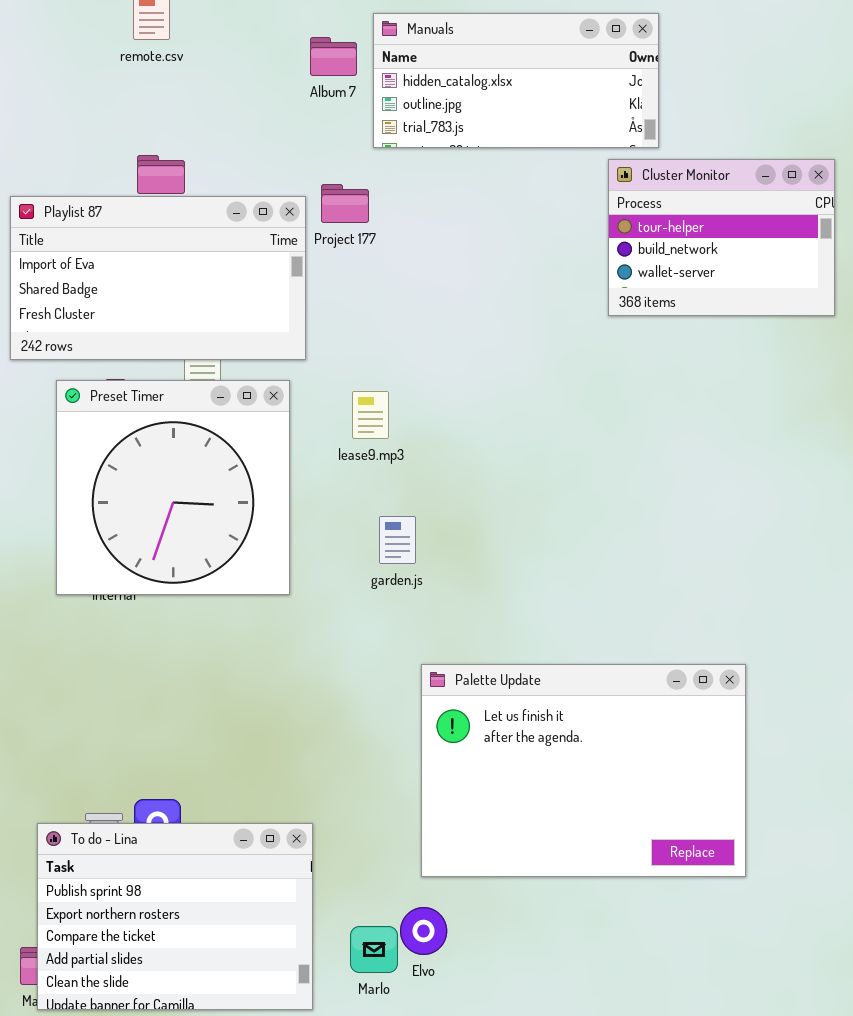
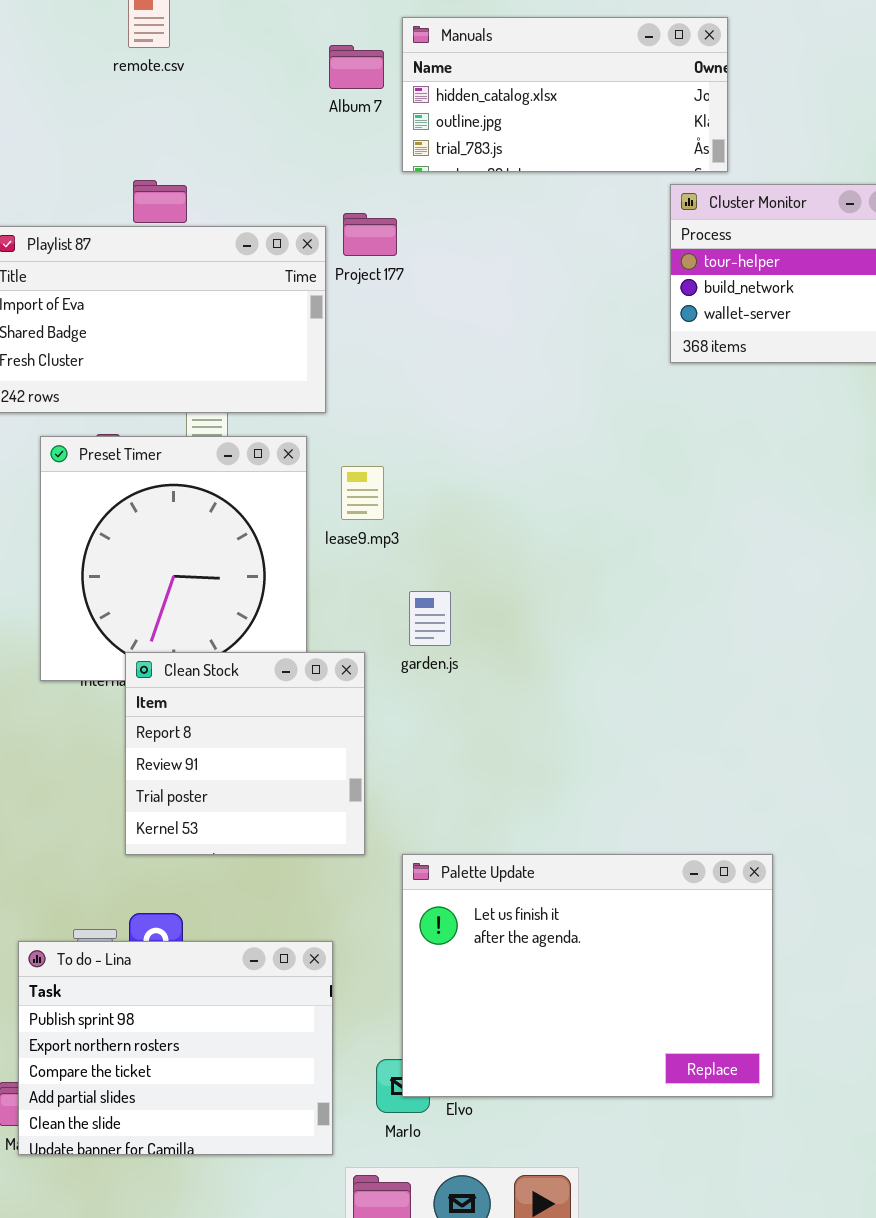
lease9.mp3: [352,391,389,439] -> [341,466,384,520], moved
Clean Stock: none -> [125,652,365,855], opened
Palette Update: [421,664,746,877] -> [402,854,773,1097], moved

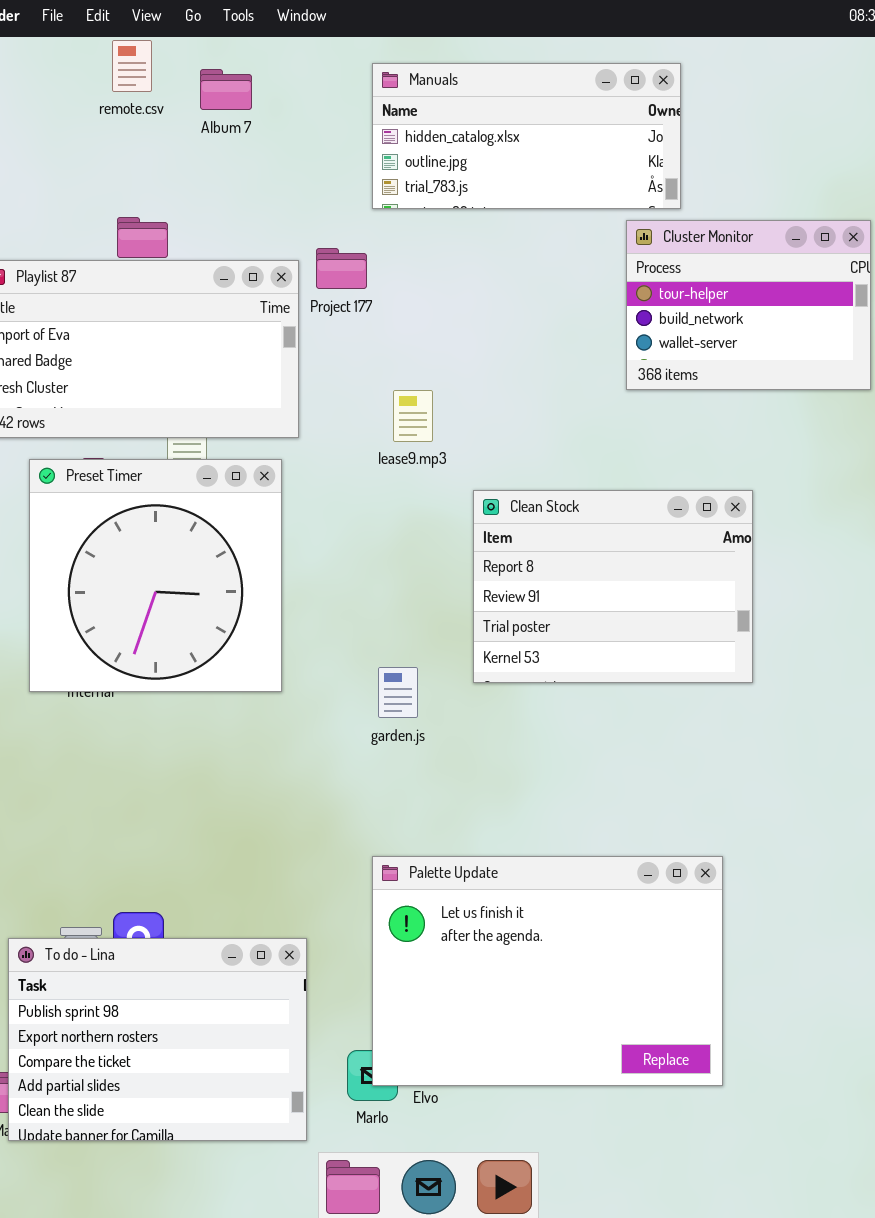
Album 7: [329,45,384,89] -> [200,69,252,110], moved
lease9.mp3: [341,466,384,520] -> [393,390,433,442], moved
garden.js: [409,591,451,646] -> [378,667,418,718], moved
Clean Stock: [125,652,365,855] -> [473,490,753,683], moved, resized

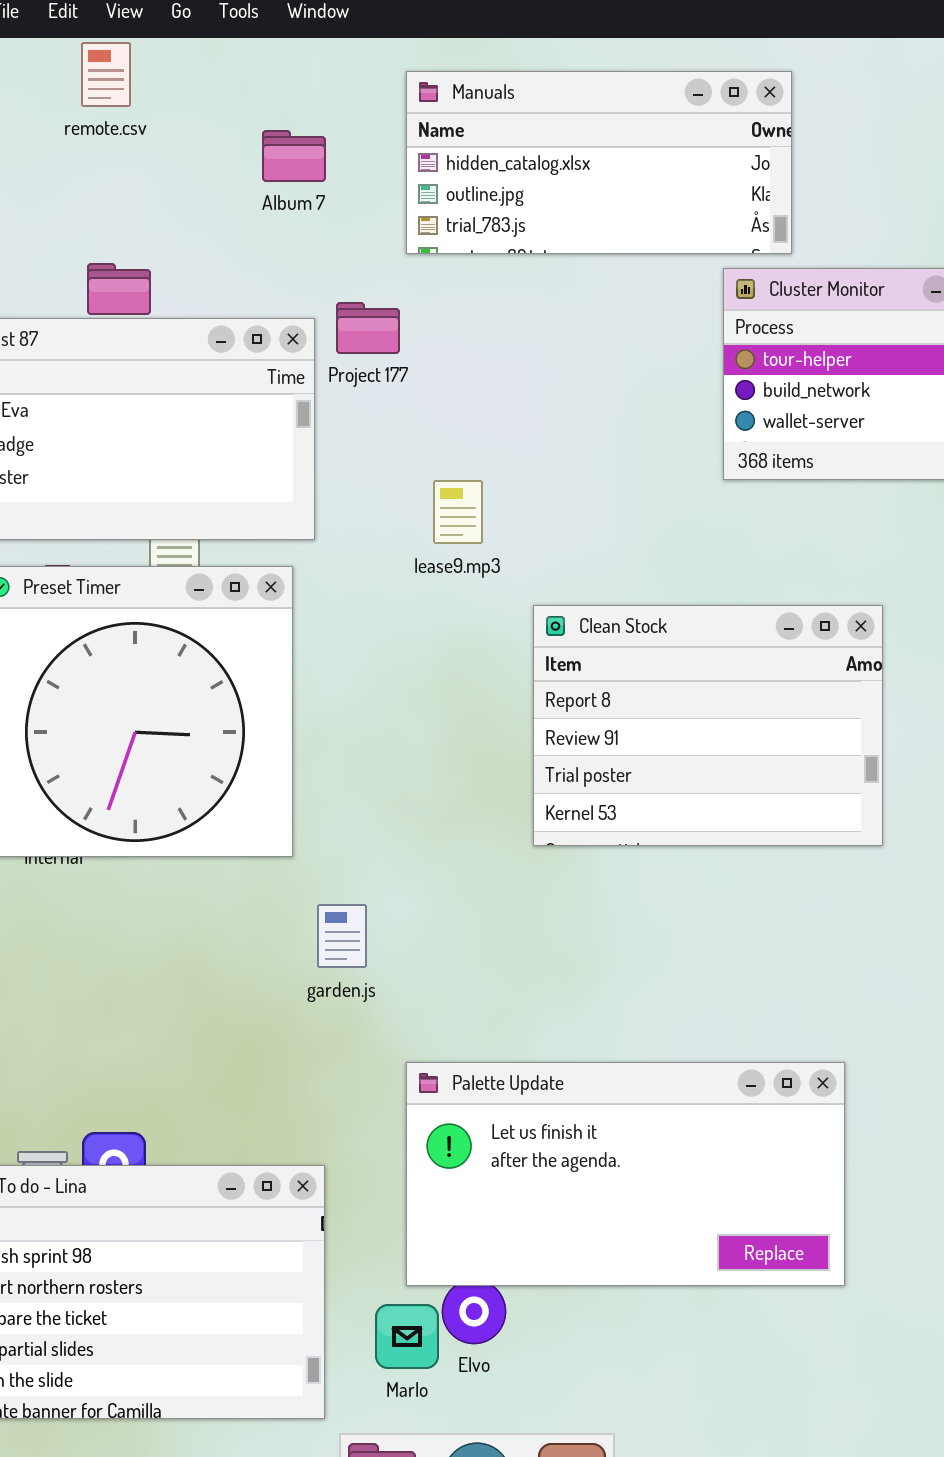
Album 7: [200,69,252,110] -> [262,130,326,182], moved
garden.js: [378,667,418,718] -> [317,904,367,968], moved
Palette Update: [372,856,723,1086] -> [406,1062,845,1286], resized

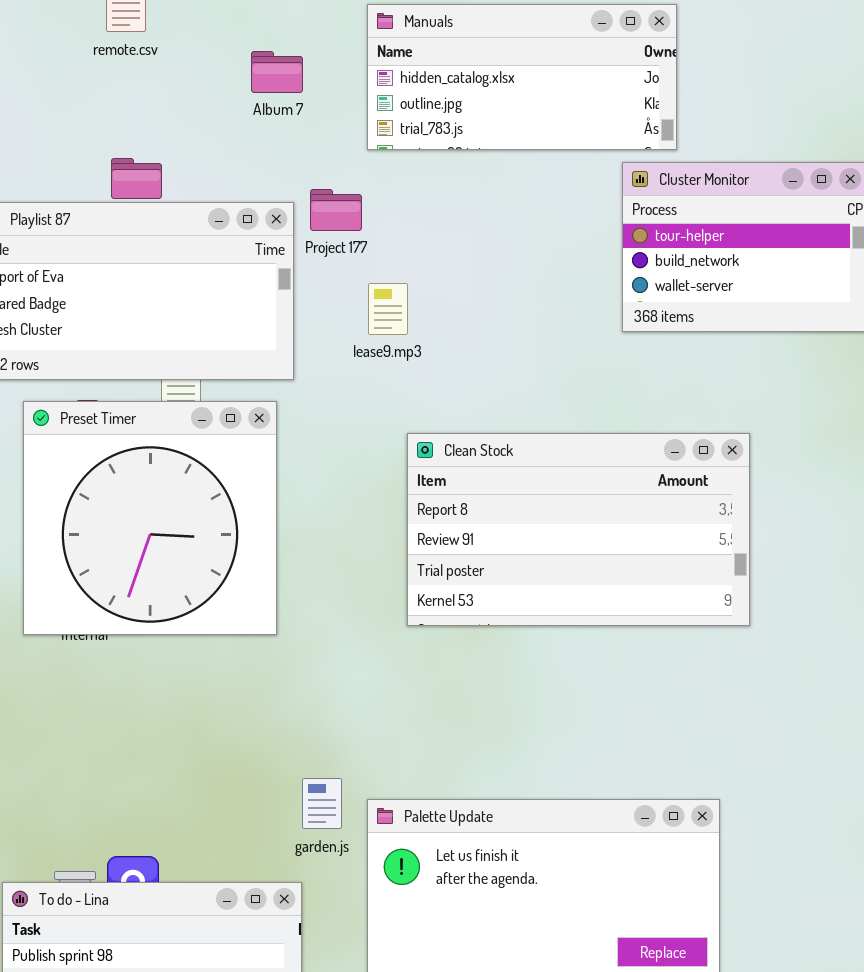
lease9.mp3: [433,480,483,544] -> [368,283,408,335], moved
Clean Stock: [533,605,883,846] -> [407,433,750,626], resized
garden.js: [317,904,367,968] -> [302,778,342,829], moved

